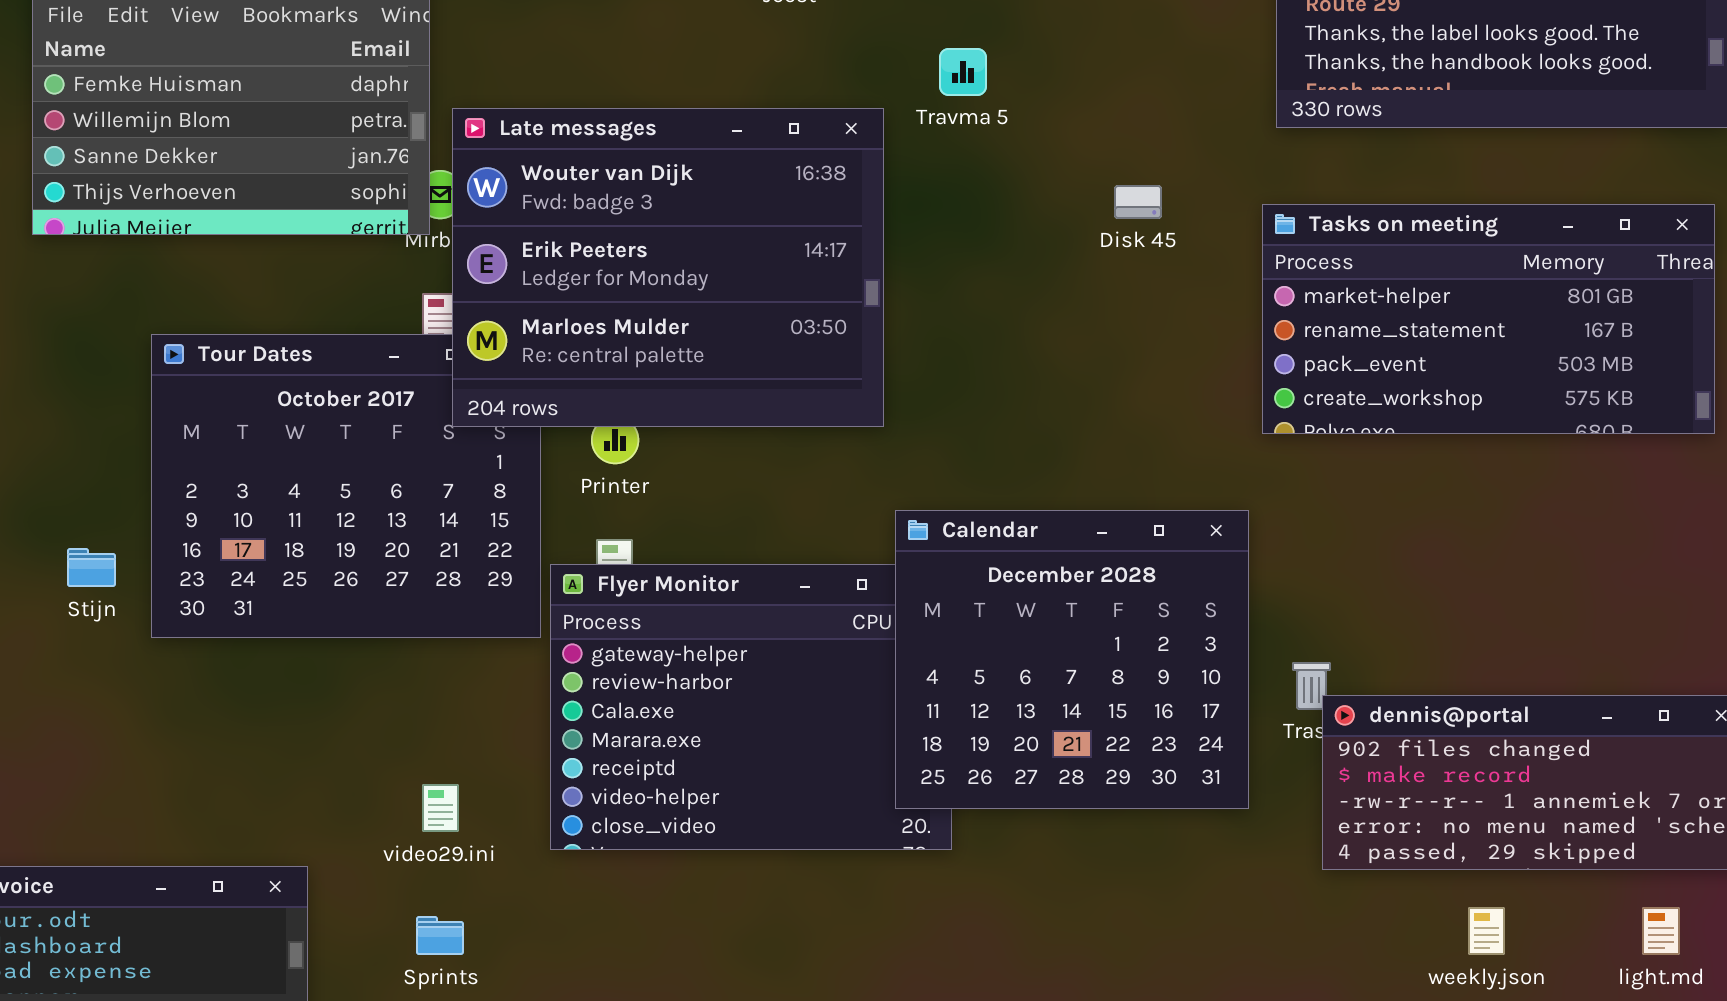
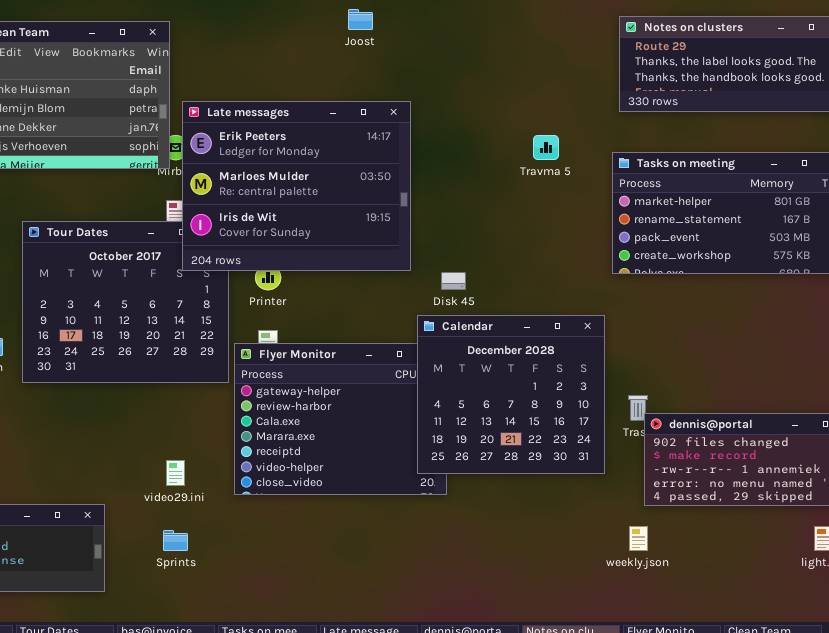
Travma 5: [939,48,987,96] -> [533,135,559,160], moved
Late messages: [452,108,884,427] -> [182,101,411,271], scrolled down 1 row
Disk 45: [1114,185,1162,219] -> [441,272,466,290], moved
weekly.json: [1468,907,1505,955] -> [629,526,648,551], moved

